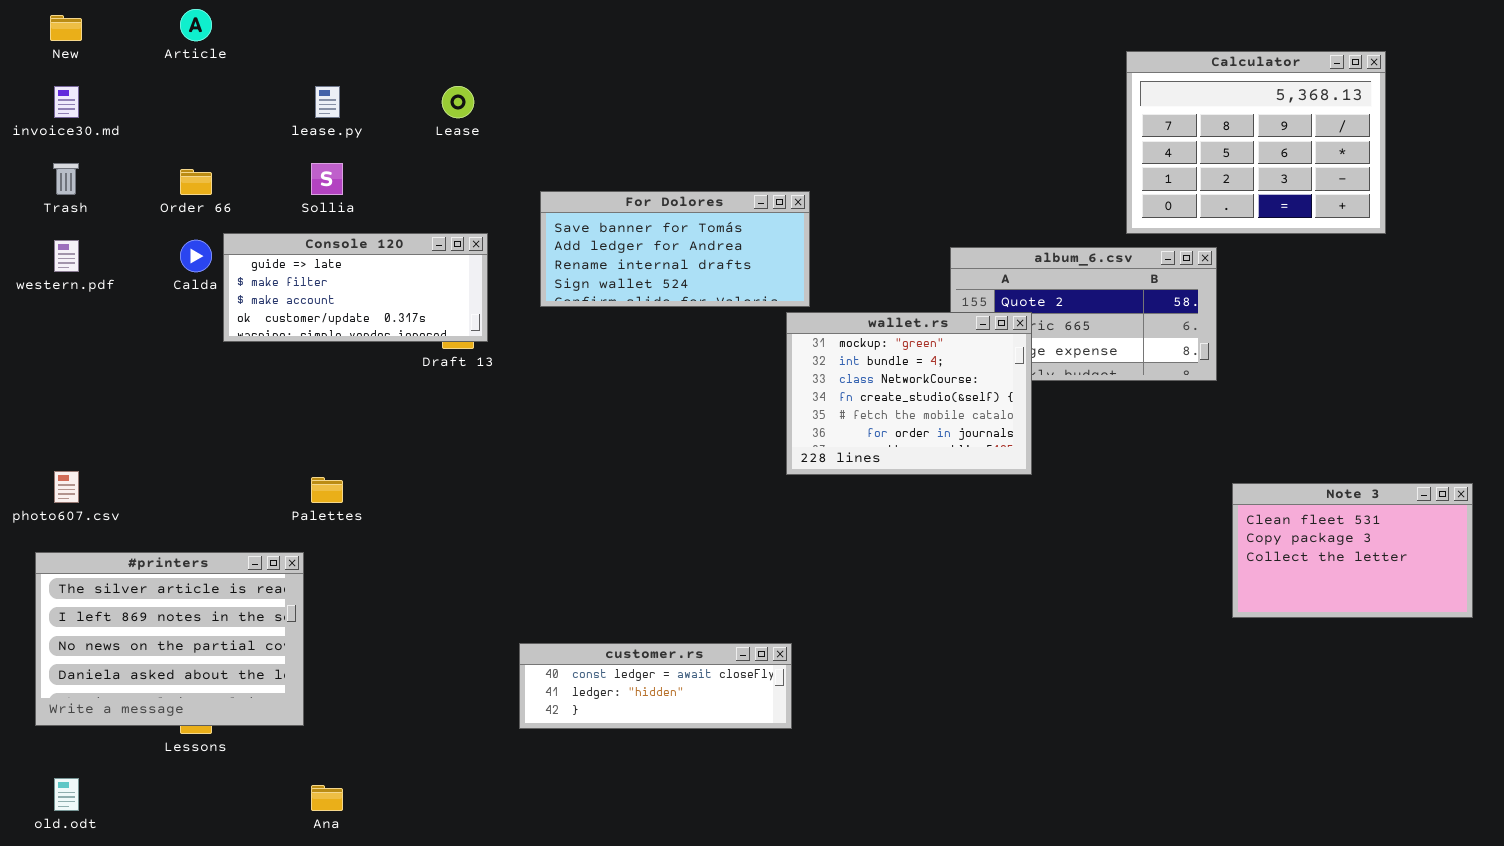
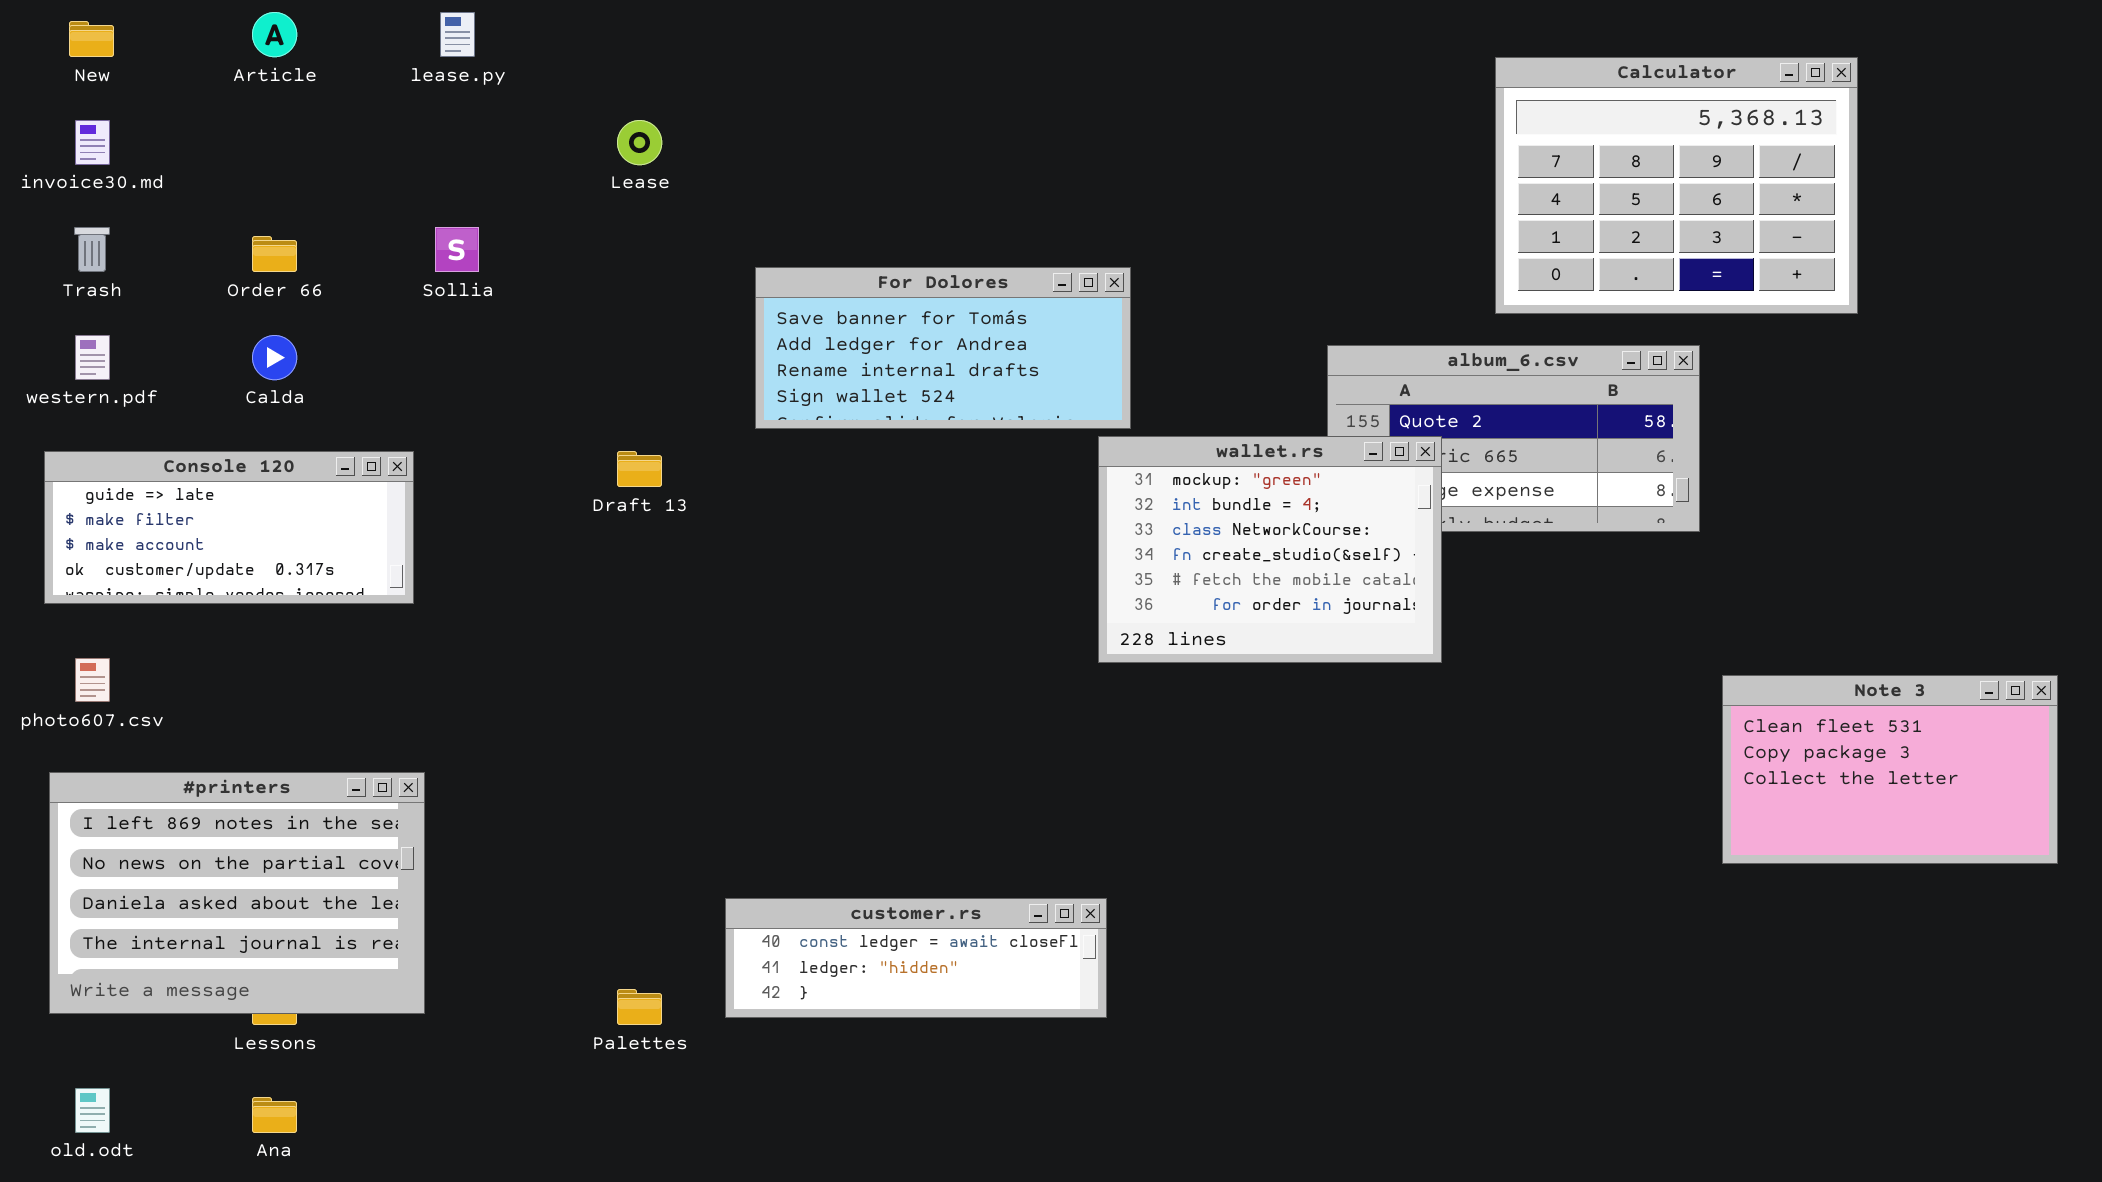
Calculator: [1126,51,1386,234] -> [1495,57,1858,314], moved
lease.py: [315,86,340,118] -> [440,12,475,57], moved
Console 120: [223,233,488,342] -> [44,451,414,604], moved
Palettes: [311,477,343,503] -> [617,989,662,1025], moved
#printers: [35,552,304,726] -> [49,772,425,1014], scrolled down 1 row
Ana: [311,785,343,811] -> [252,1097,297,1133], moved

